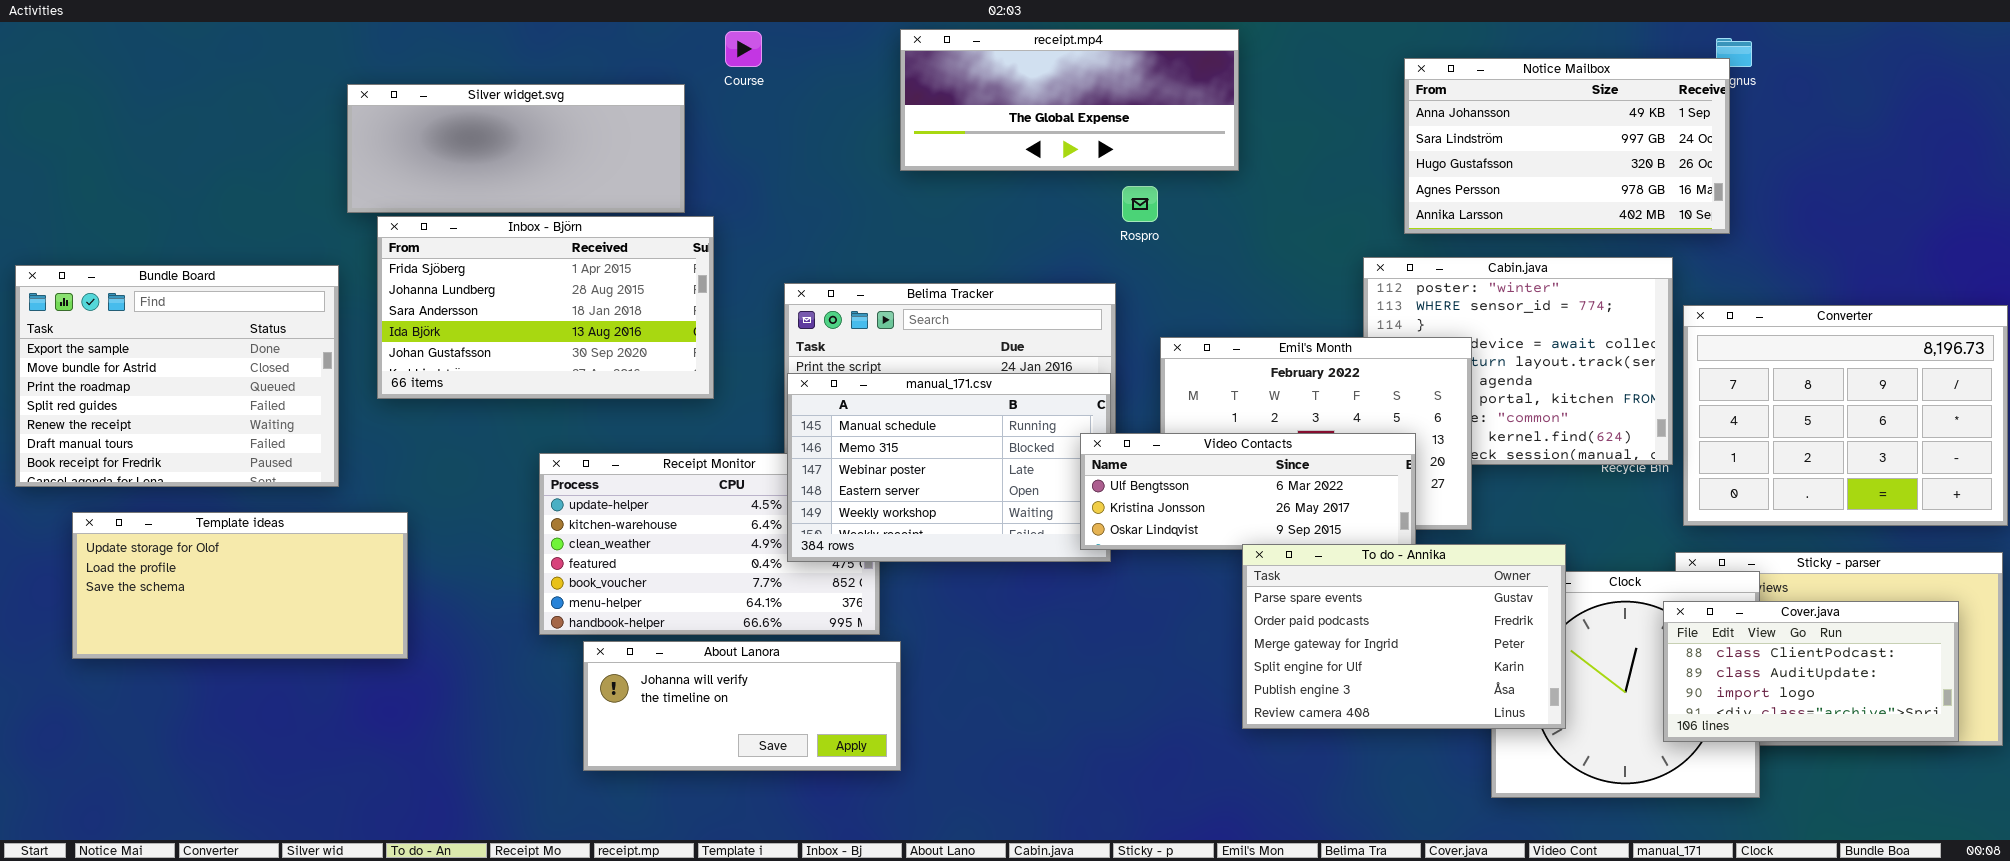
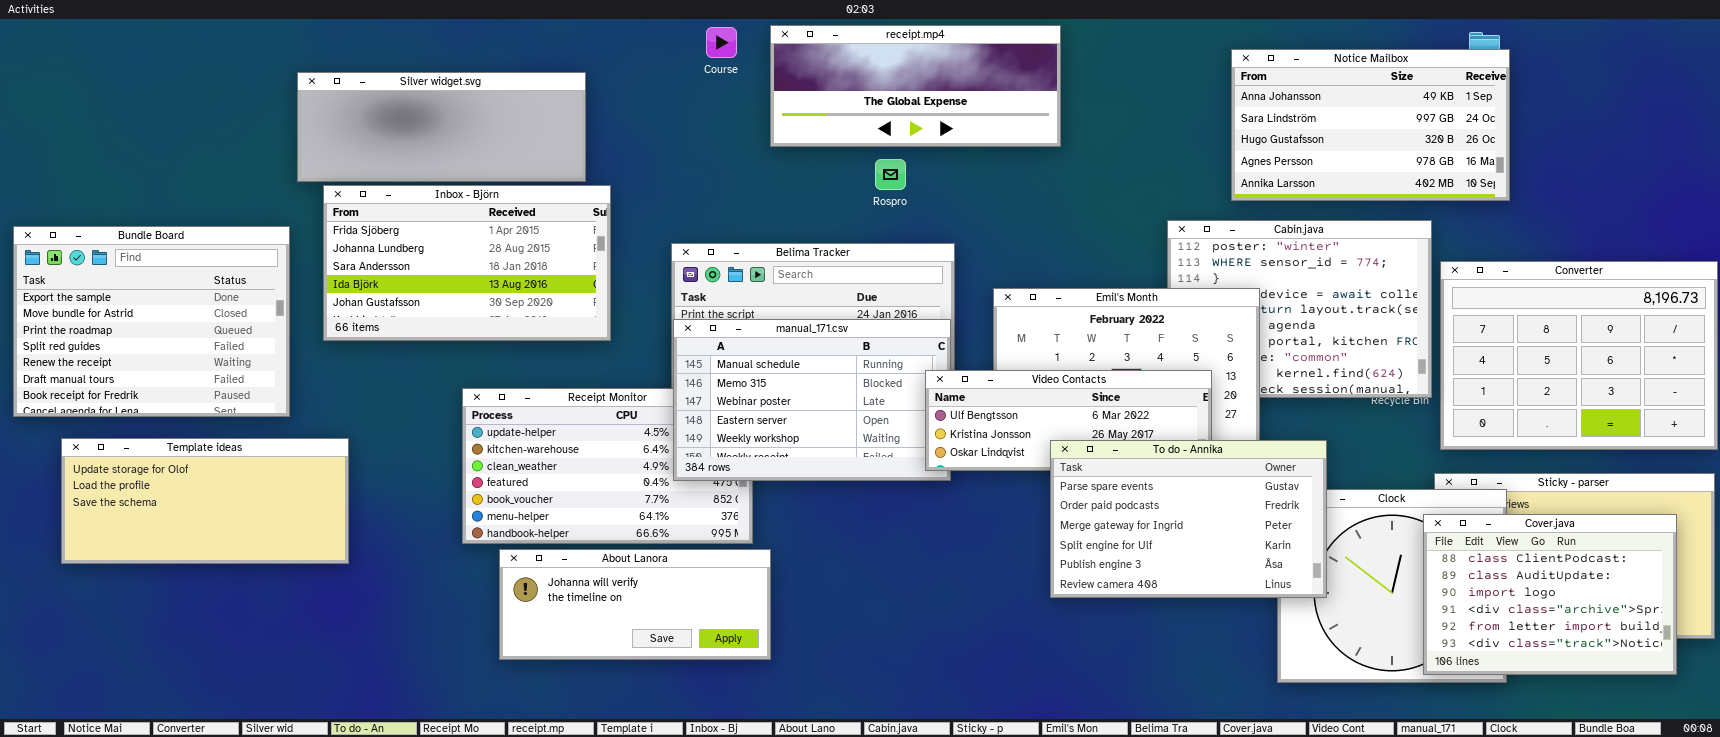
Course: [725,31,762,67] -> [706,27,737,58], moved
Notice Mailbox: [1404,58,1730,234] -> [1231,49,1510,201], moved
Rospro: [1122,186,1158,222] -> [875,159,906,190], moved
To do - Annika: [1242,544,1566,729] -> [1050,440,1327,598], moved
Cover.java: [1663,601,1959,742] -> [1423,514,1677,675], resized

